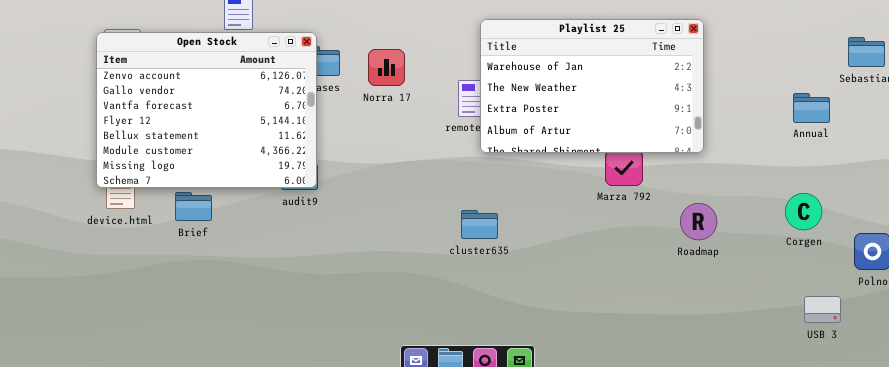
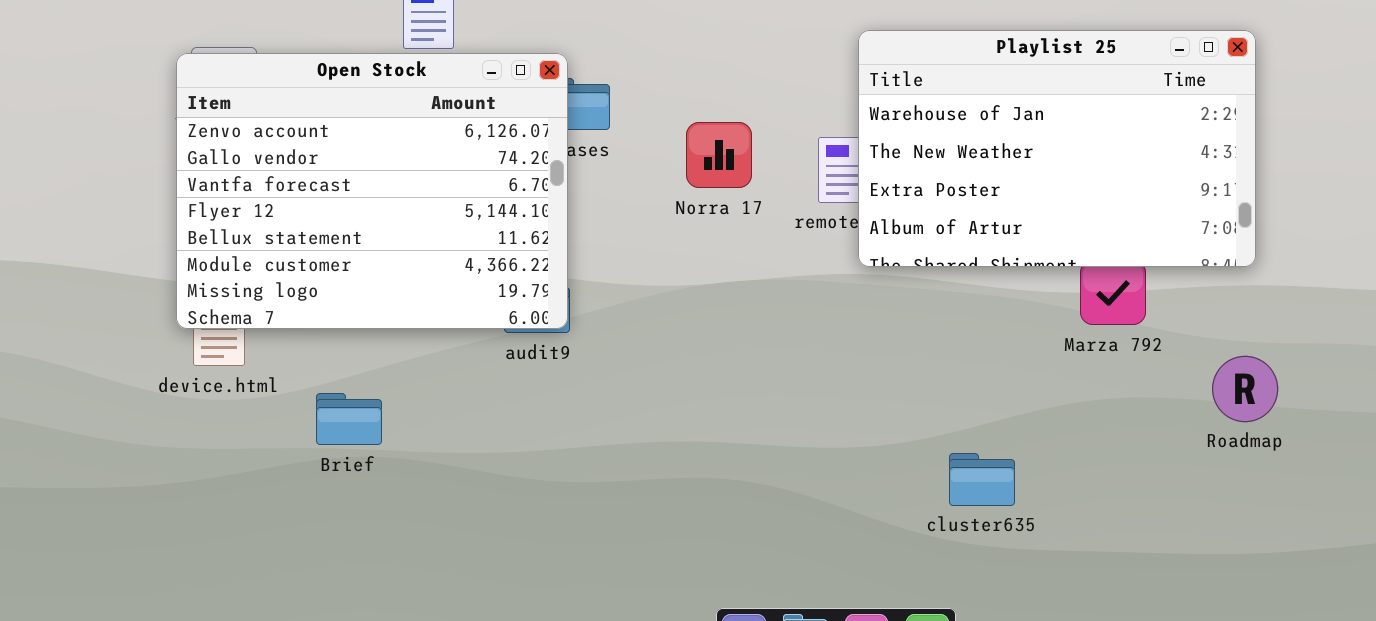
Norra 17: [368,49,405,86] -> [686,122,752,188], moved
Brief: [175,192,212,221] -> [316,393,382,445], moved
cluster635: [461,210,498,239] -> [949,453,1015,506], moved

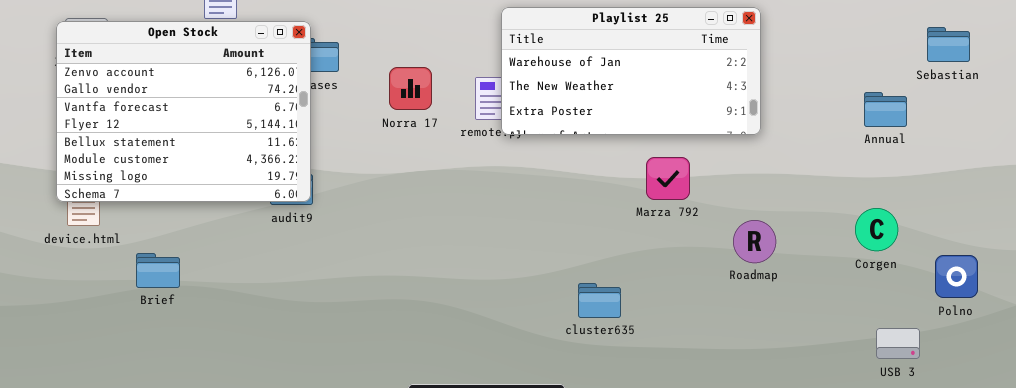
Playlist 25: [858,30,1256,267] -> [501,7,761,135], resized
Brief: [316,393,382,445] -> [136,253,180,288], moved
cluster635: [949,453,1015,506] -> [578,283,621,318], moved

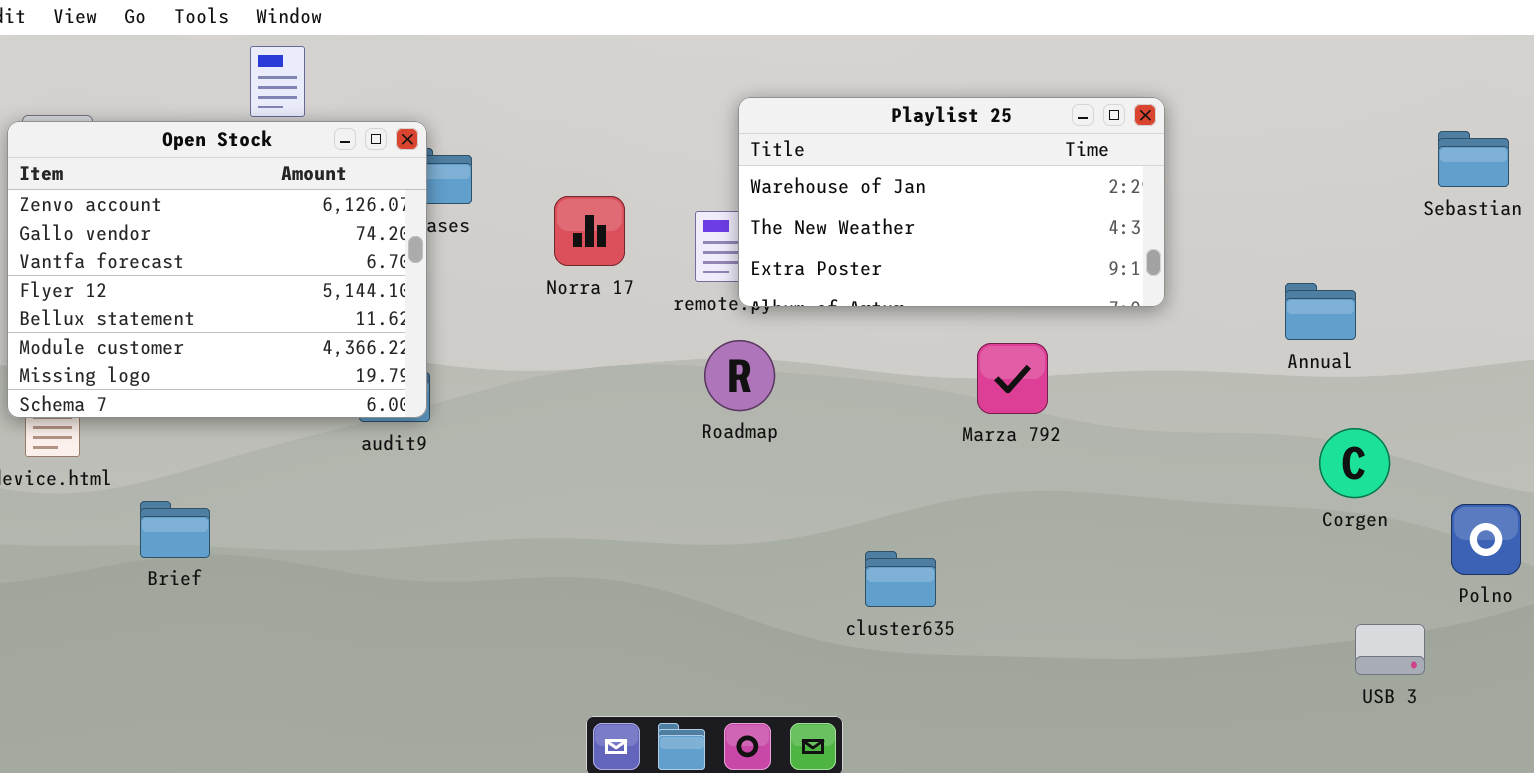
Annual: [864,92,907,127] -> [1285,283,1356,340], moved
Roadmap: [733,220,776,263] -> [704,340,775,411], moved

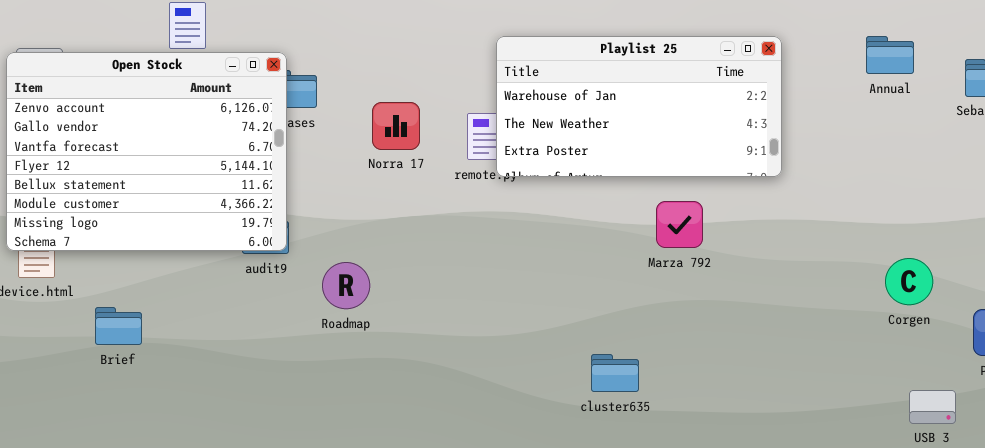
Annual: [1285,283,1356,340] -> [866,36,914,74], moved
Roadmap: [704,340,775,411] -> [322,262,370,309], moved
cluster635: [865,551,936,607] -> [591,354,639,392], moved

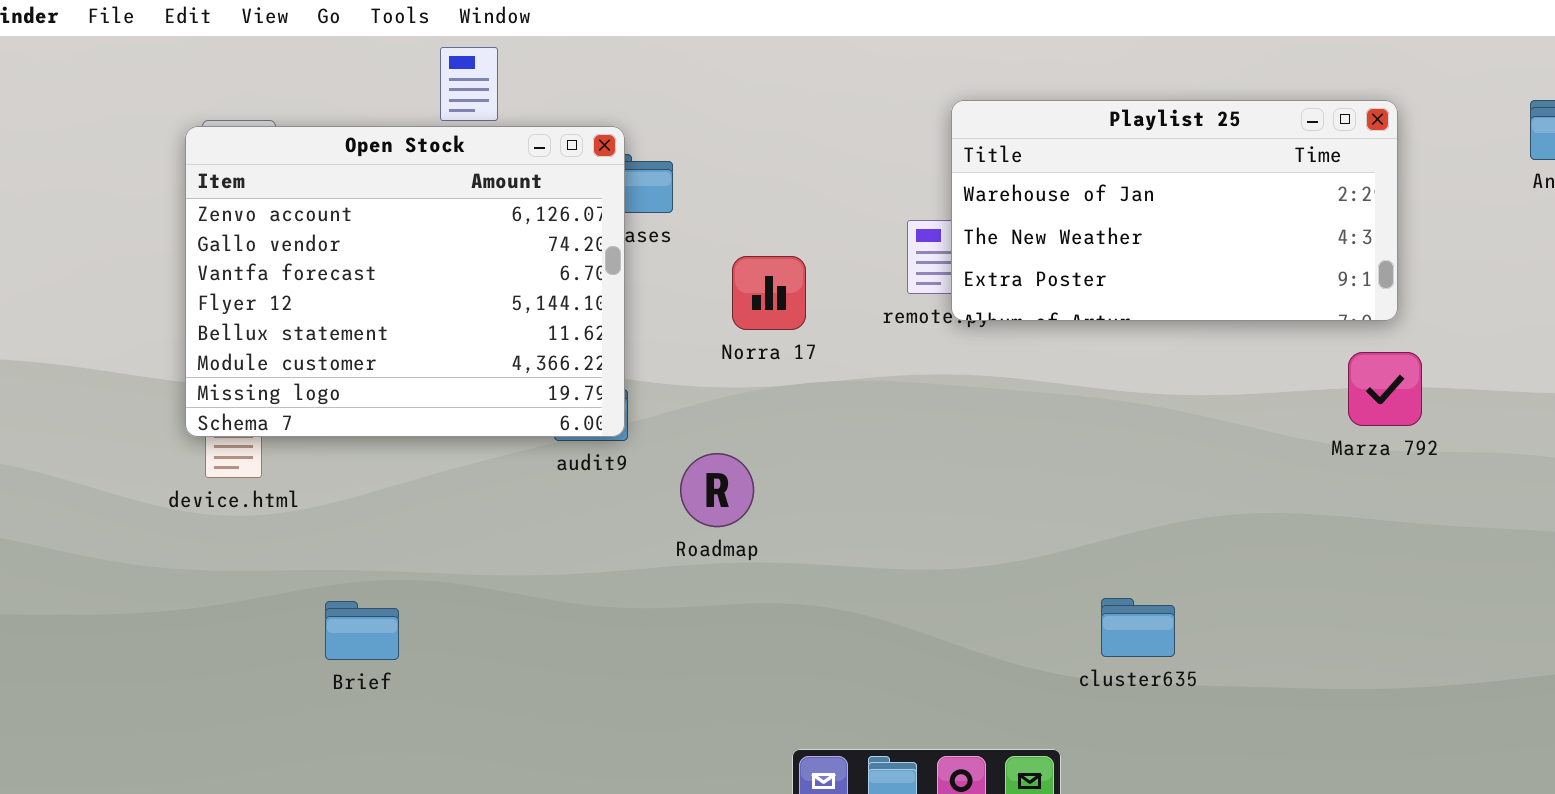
Norra 17: [372,102,420,150] -> [732,256,806,330], moved
Marza 792: [656,201,703,248] -> [1348,352,1422,426], moved
Brief: [95,307,142,345] -> [325,601,399,660], moved

